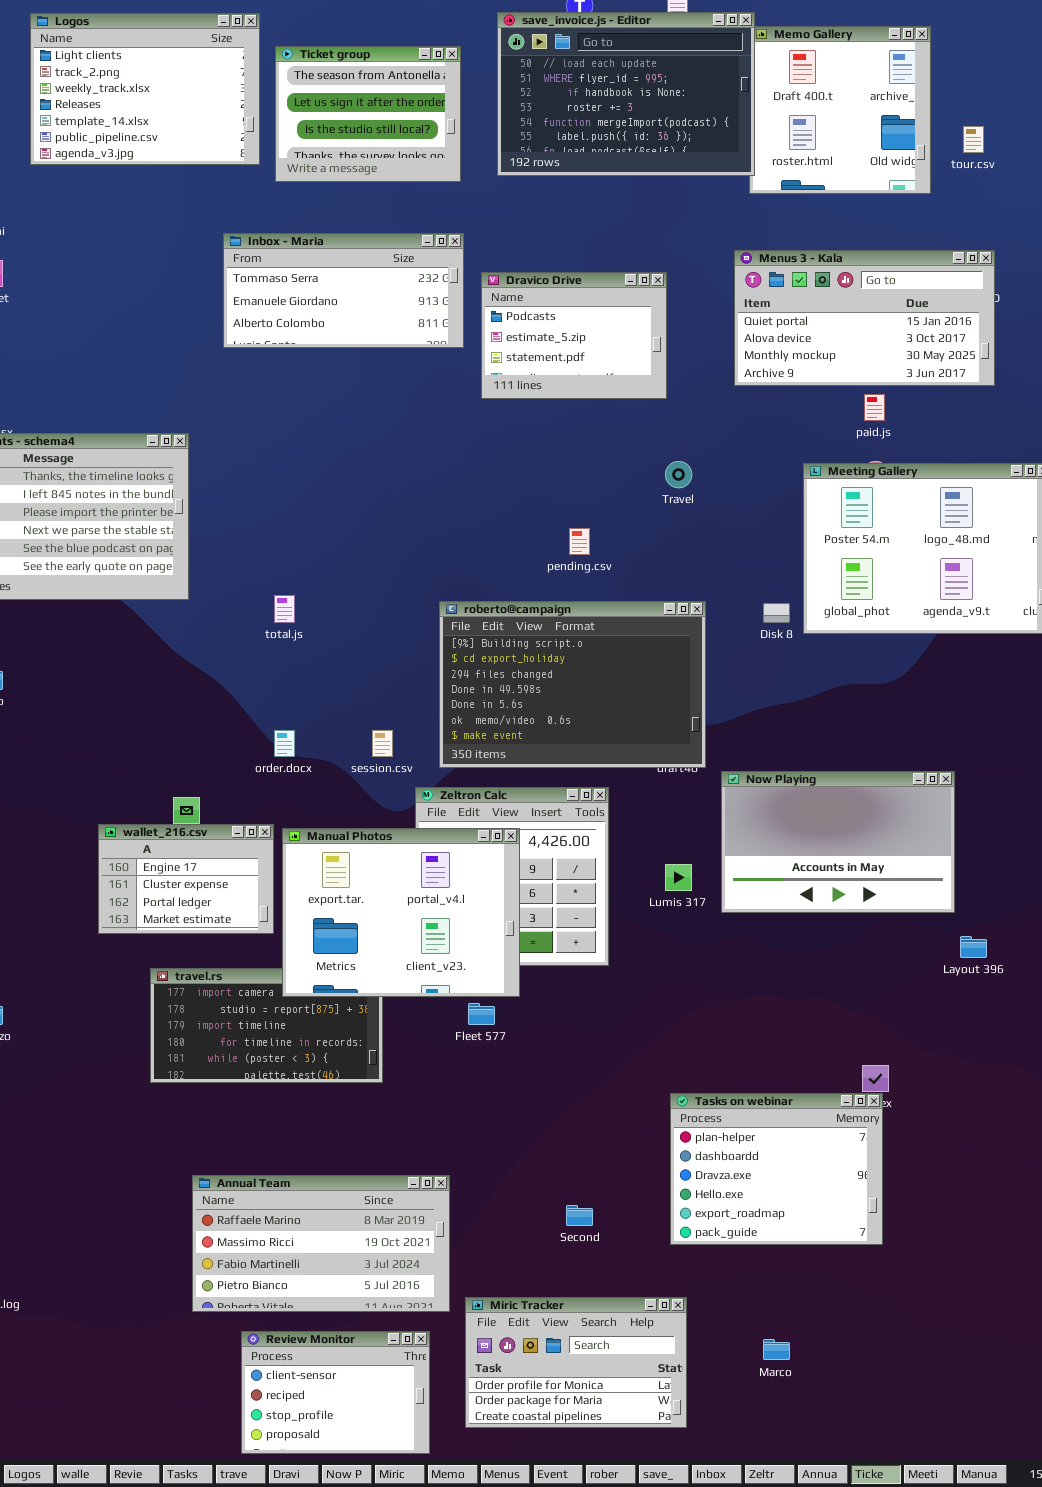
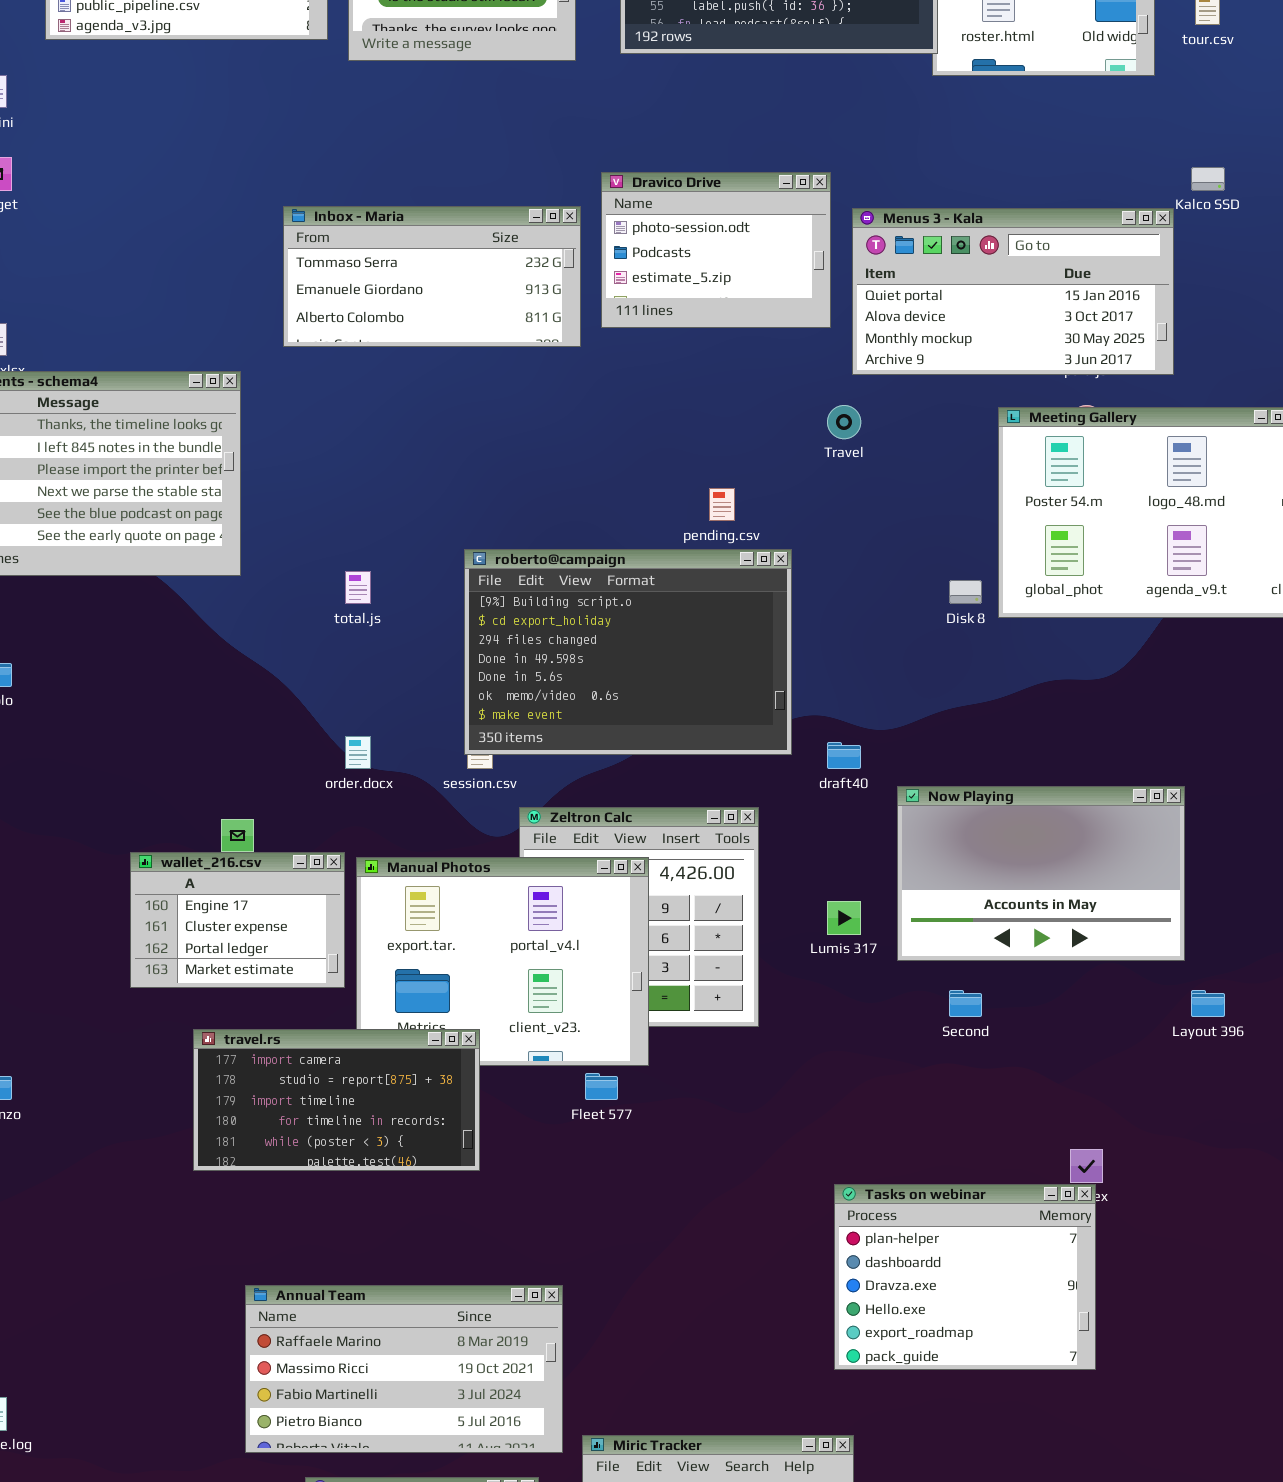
Inbox - Maria: [223,233,464,348] -> [283,206,581,347], moved
Menus 3 - Kala: [734,250,995,386] -> [852,208,1174,375], moved
Dravico Drive: [481,272,667,399] -> [601,172,831,328], scrolled up 1 row
roberto@campaign: [439,601,706,768] -> [464,549,792,755], moved
travel.rs: [150,968,383,1083] -> [193,1029,480,1171], raised
Second: [566,1205,593,1226] -> [949,990,982,1017], moved

